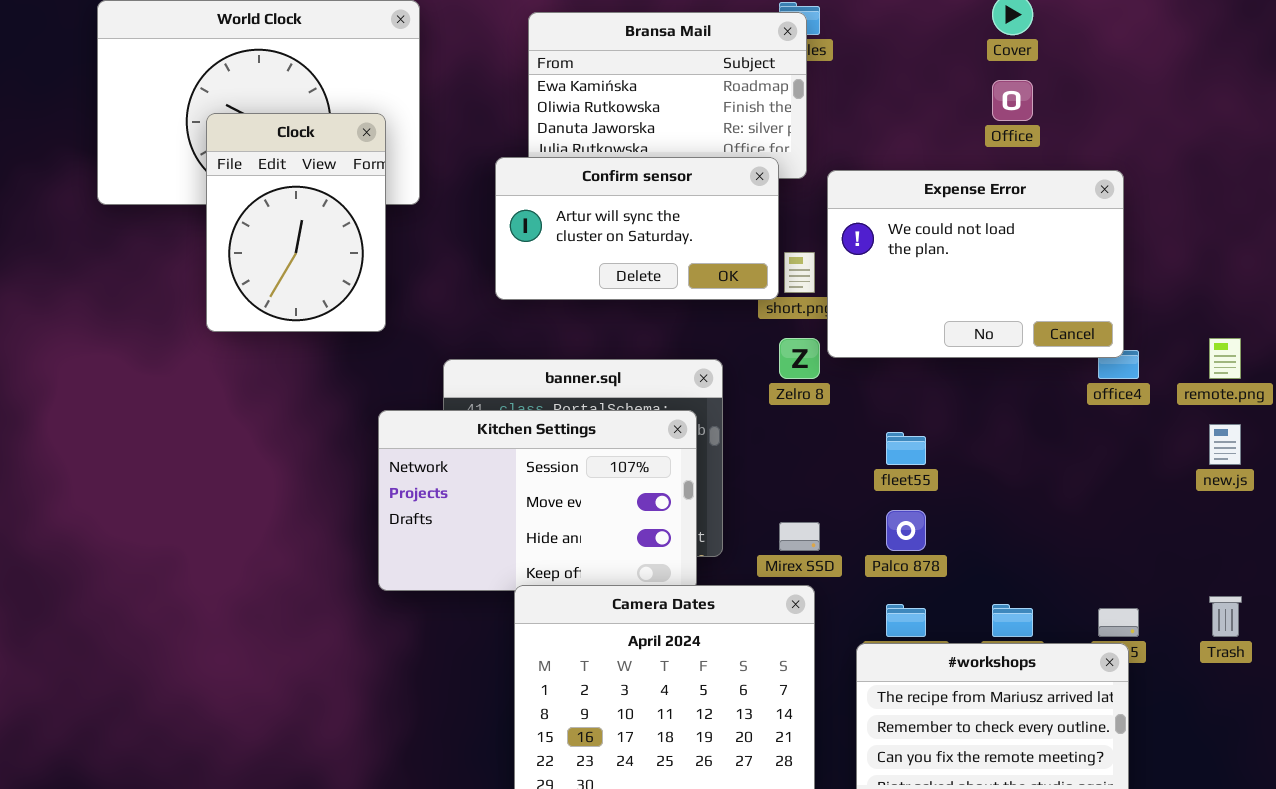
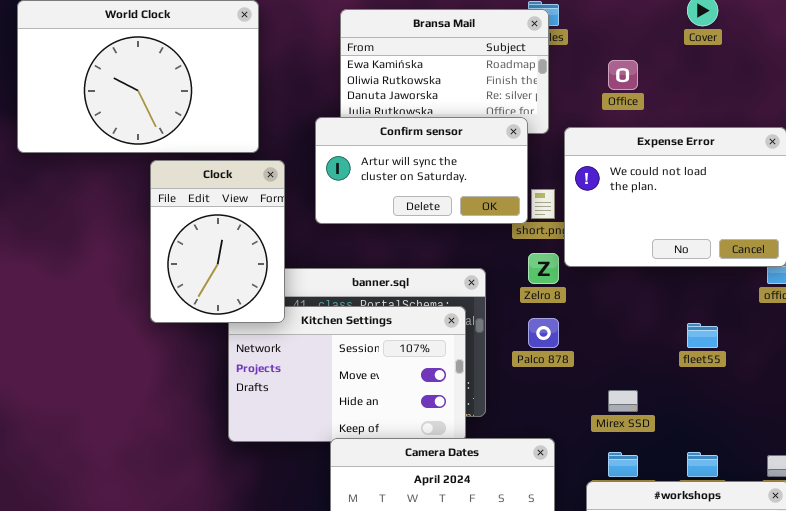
Office: [992,80,1033,121] -> [608,60,638,90], moved
Clock: [206,113,386,332] -> [150,160,285,323], moved
fleet55: [886,432,926,465] -> [687,323,718,348], moved
Palco 878: [886,510,926,551] -> [528,318,559,348], moved
Mirex SSD: [779,522,820,551] -> [608,390,638,412], moved

